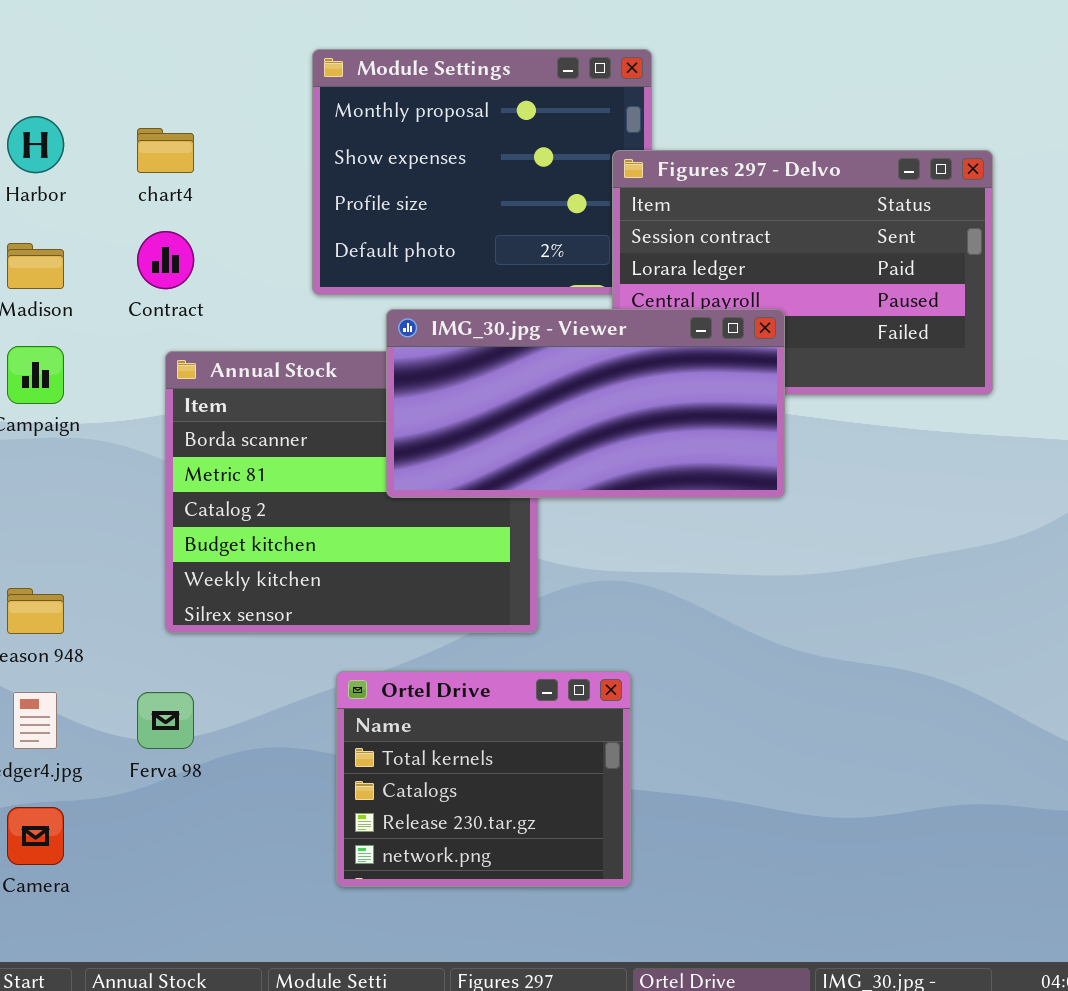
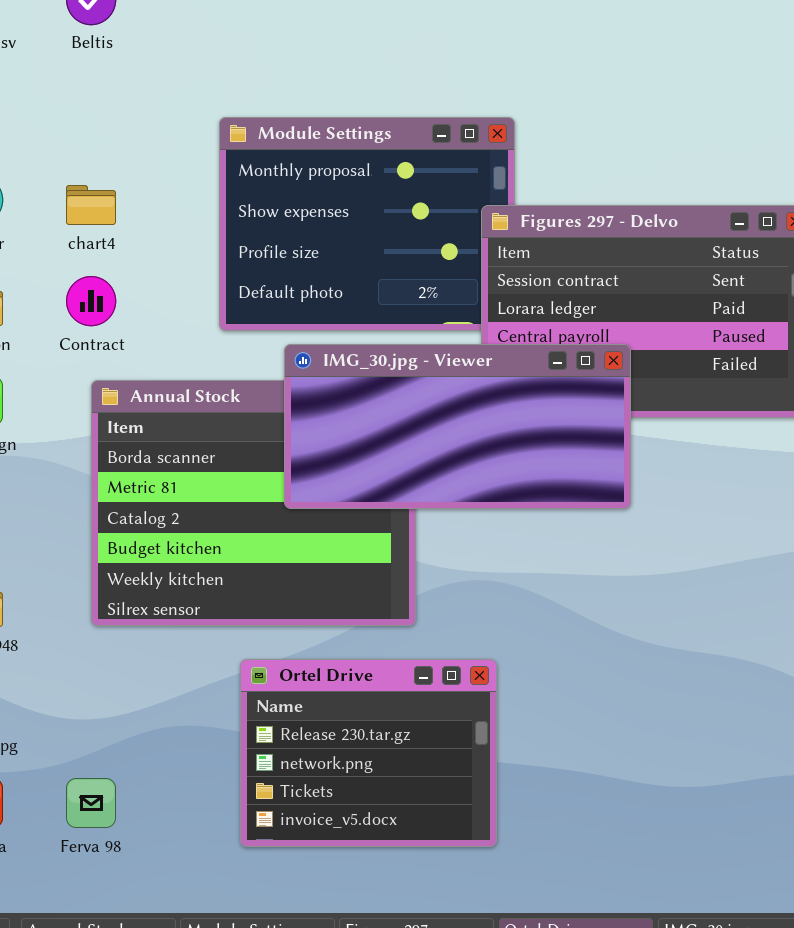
Ortel Drive: [336,671,631,887] -> [240,659,497,847], scrolled down 2 rows
Ferva 98: [137,692,194,749] -> [66,778,116,828], moved

